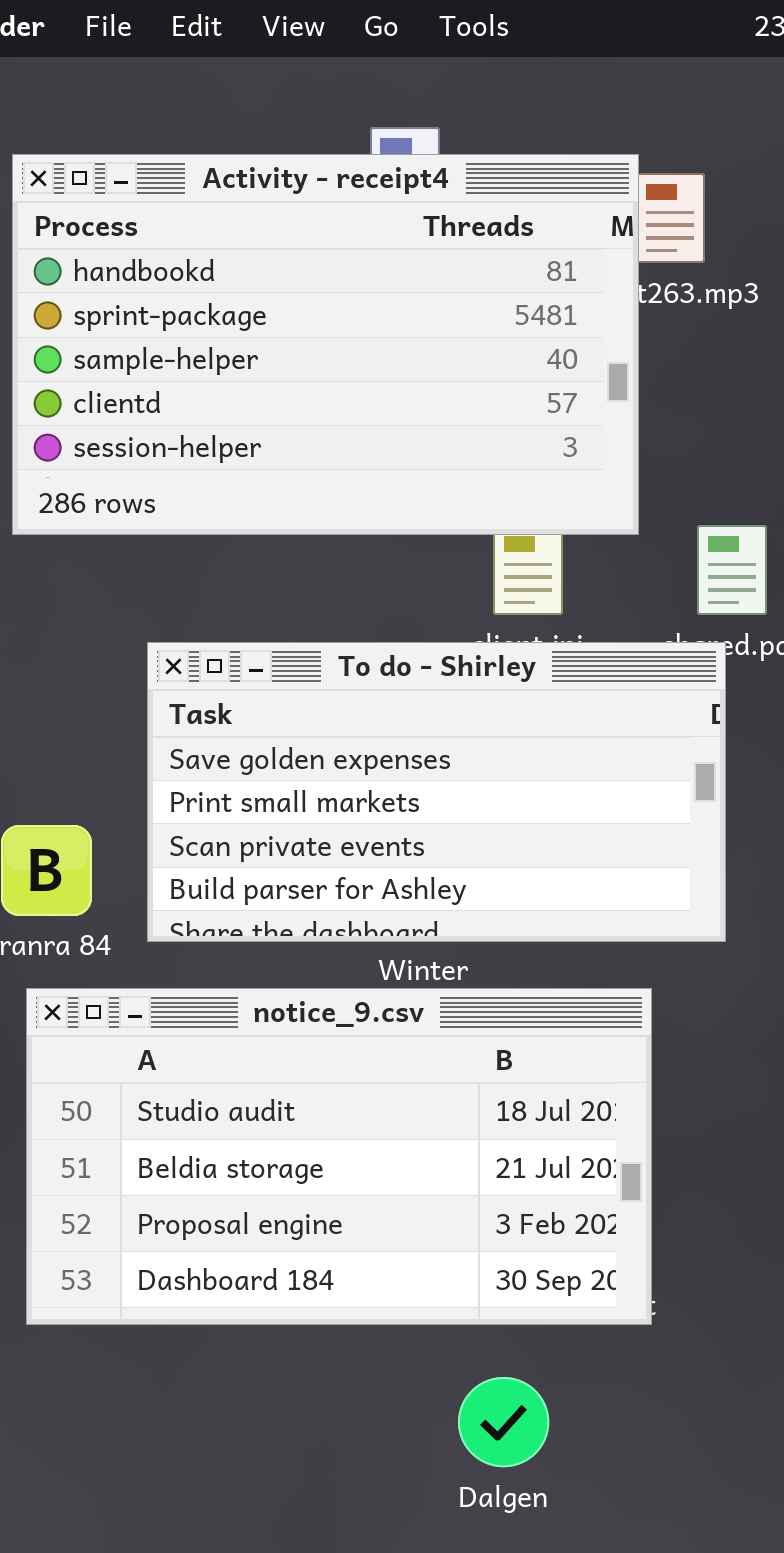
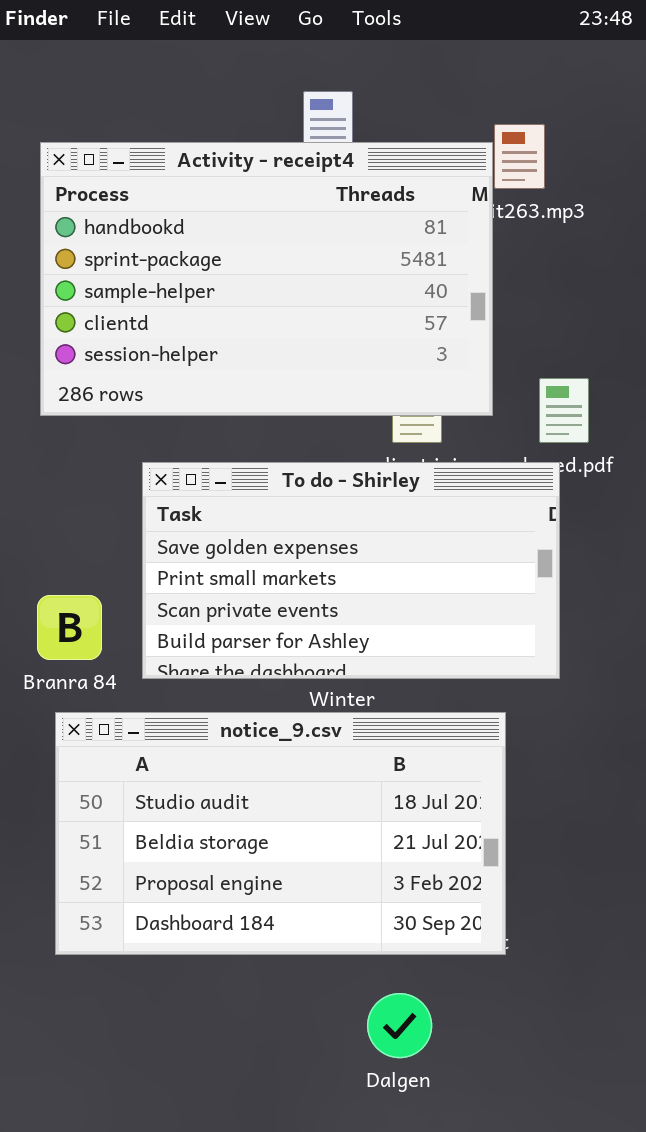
Activity - receipt4: [12,154,639,535] -> [40,142,493,416], moved

